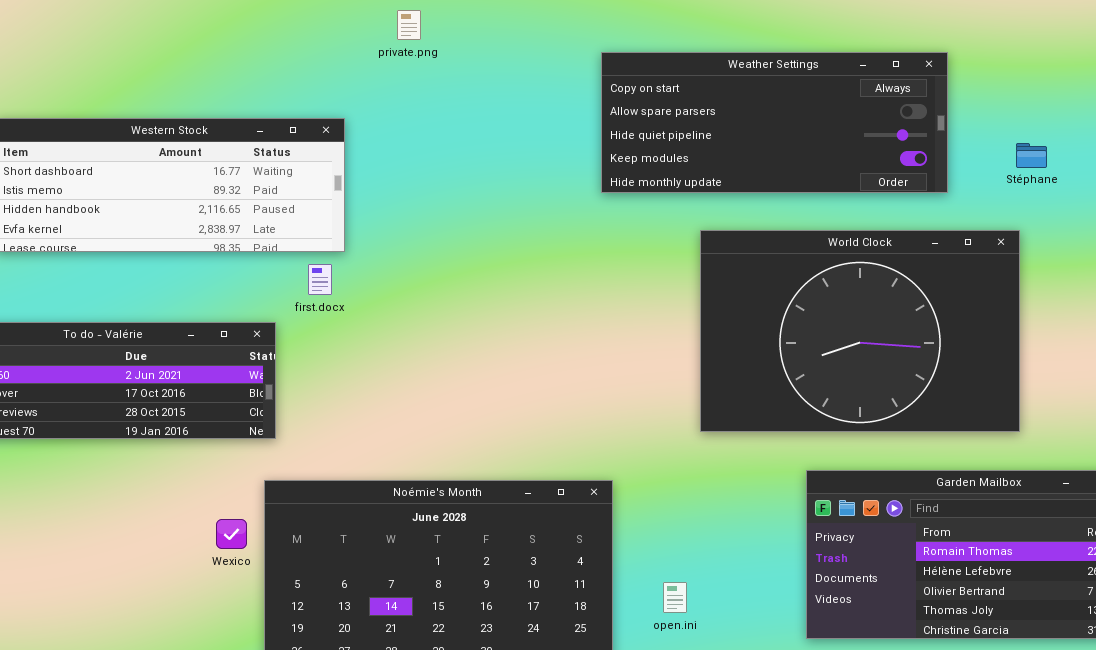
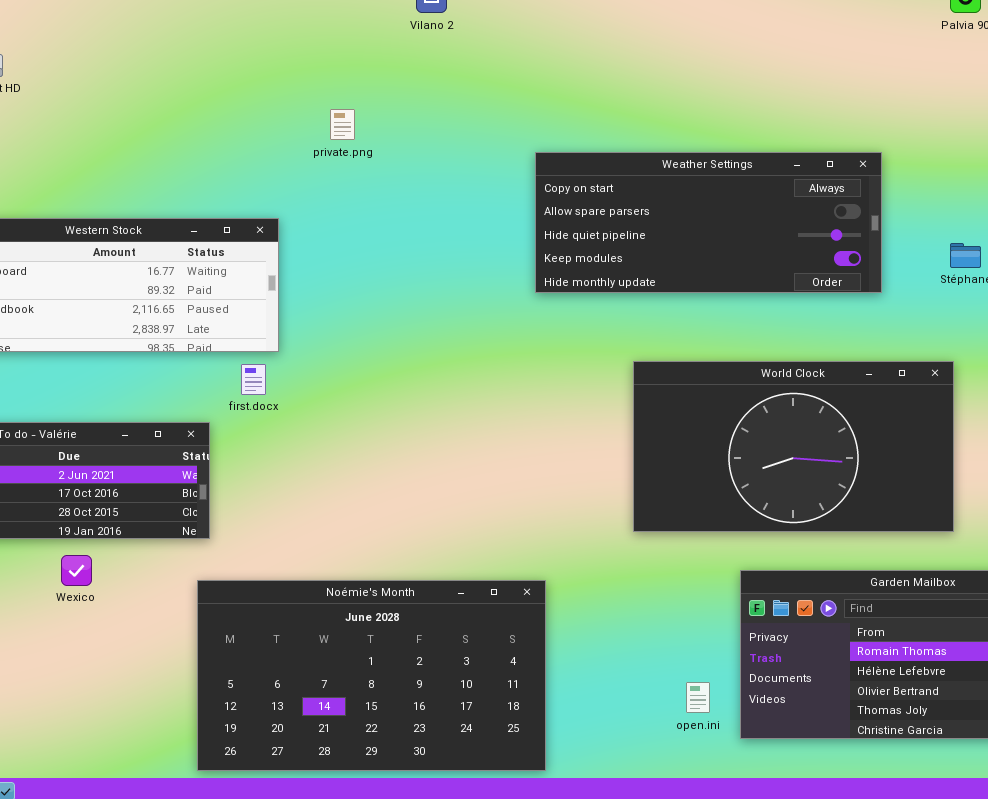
World Clock: [700,230,1020,432] -> [633,361,954,532], resized
Wexico: [216,519,247,549] -> [61,555,92,586], moved
open.ini: [663,582,687,613] -> [686,682,710,713], moved

